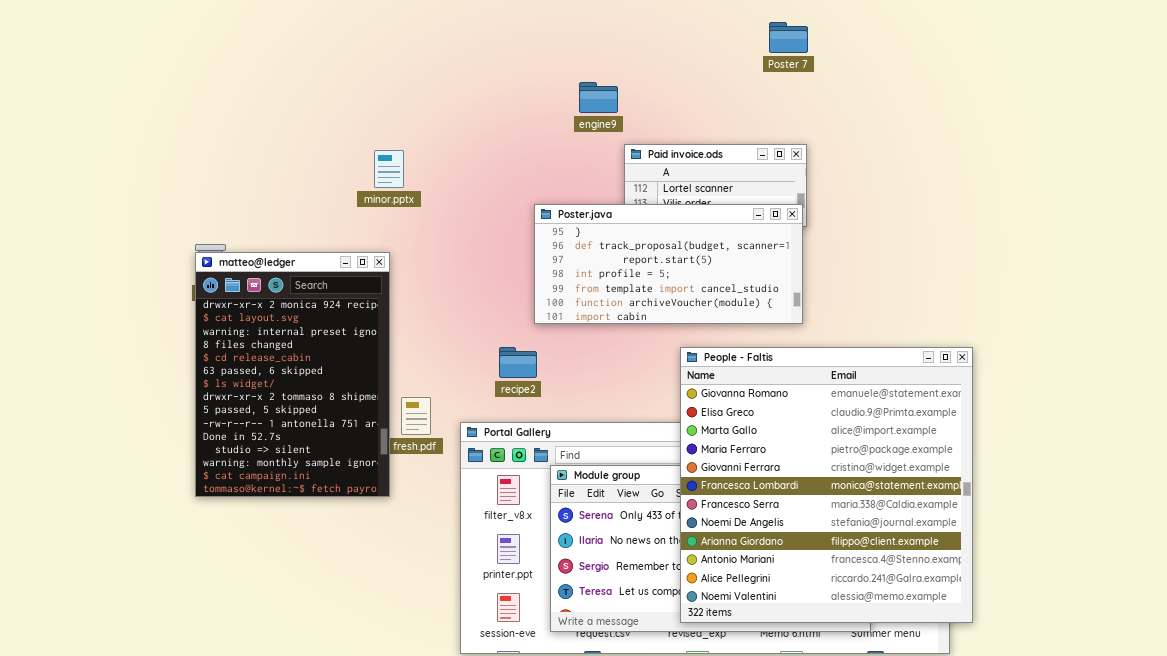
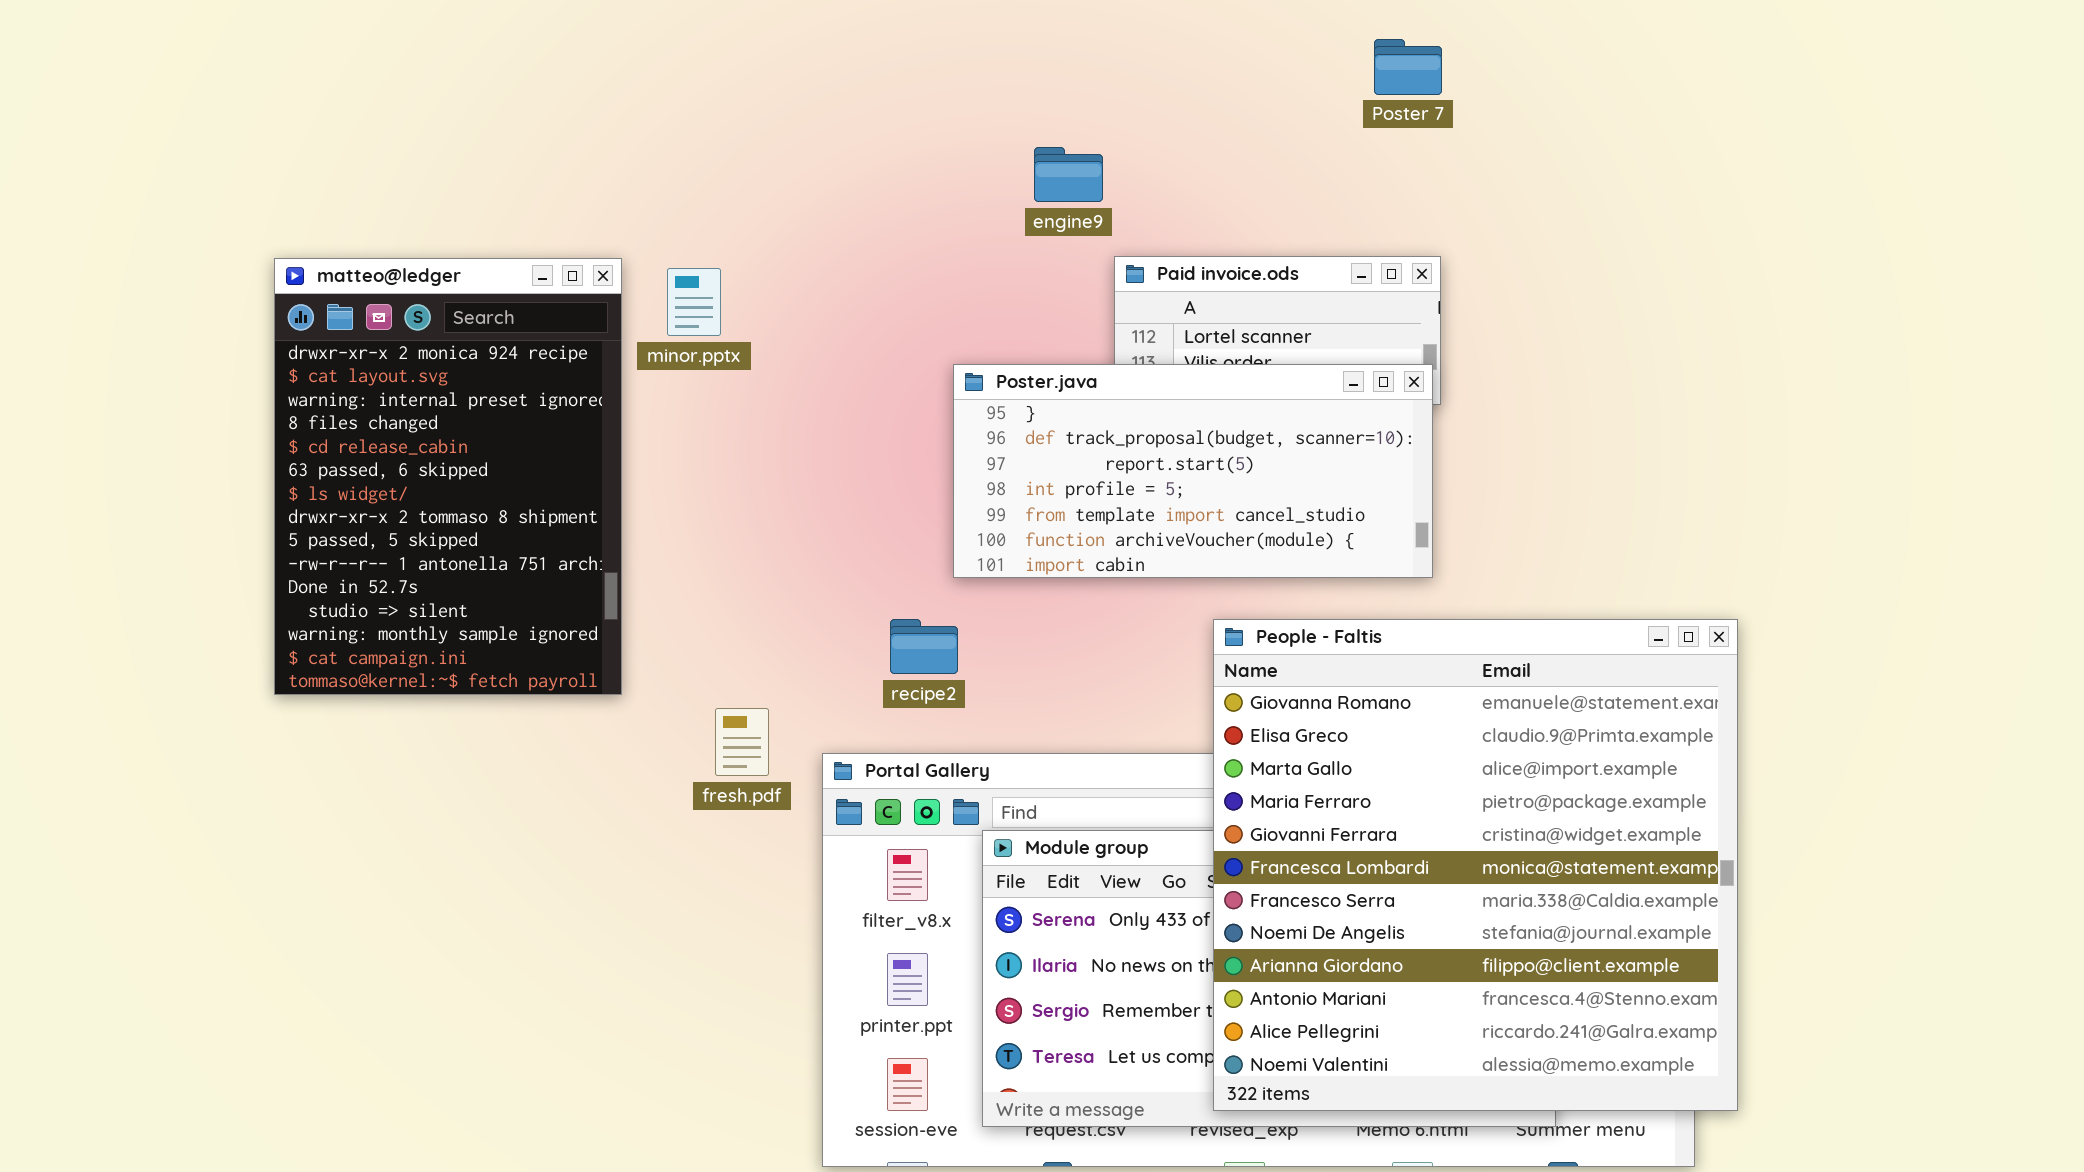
matteo@ledger: [195,252,390,497] -> [274,258,622,695], moved

